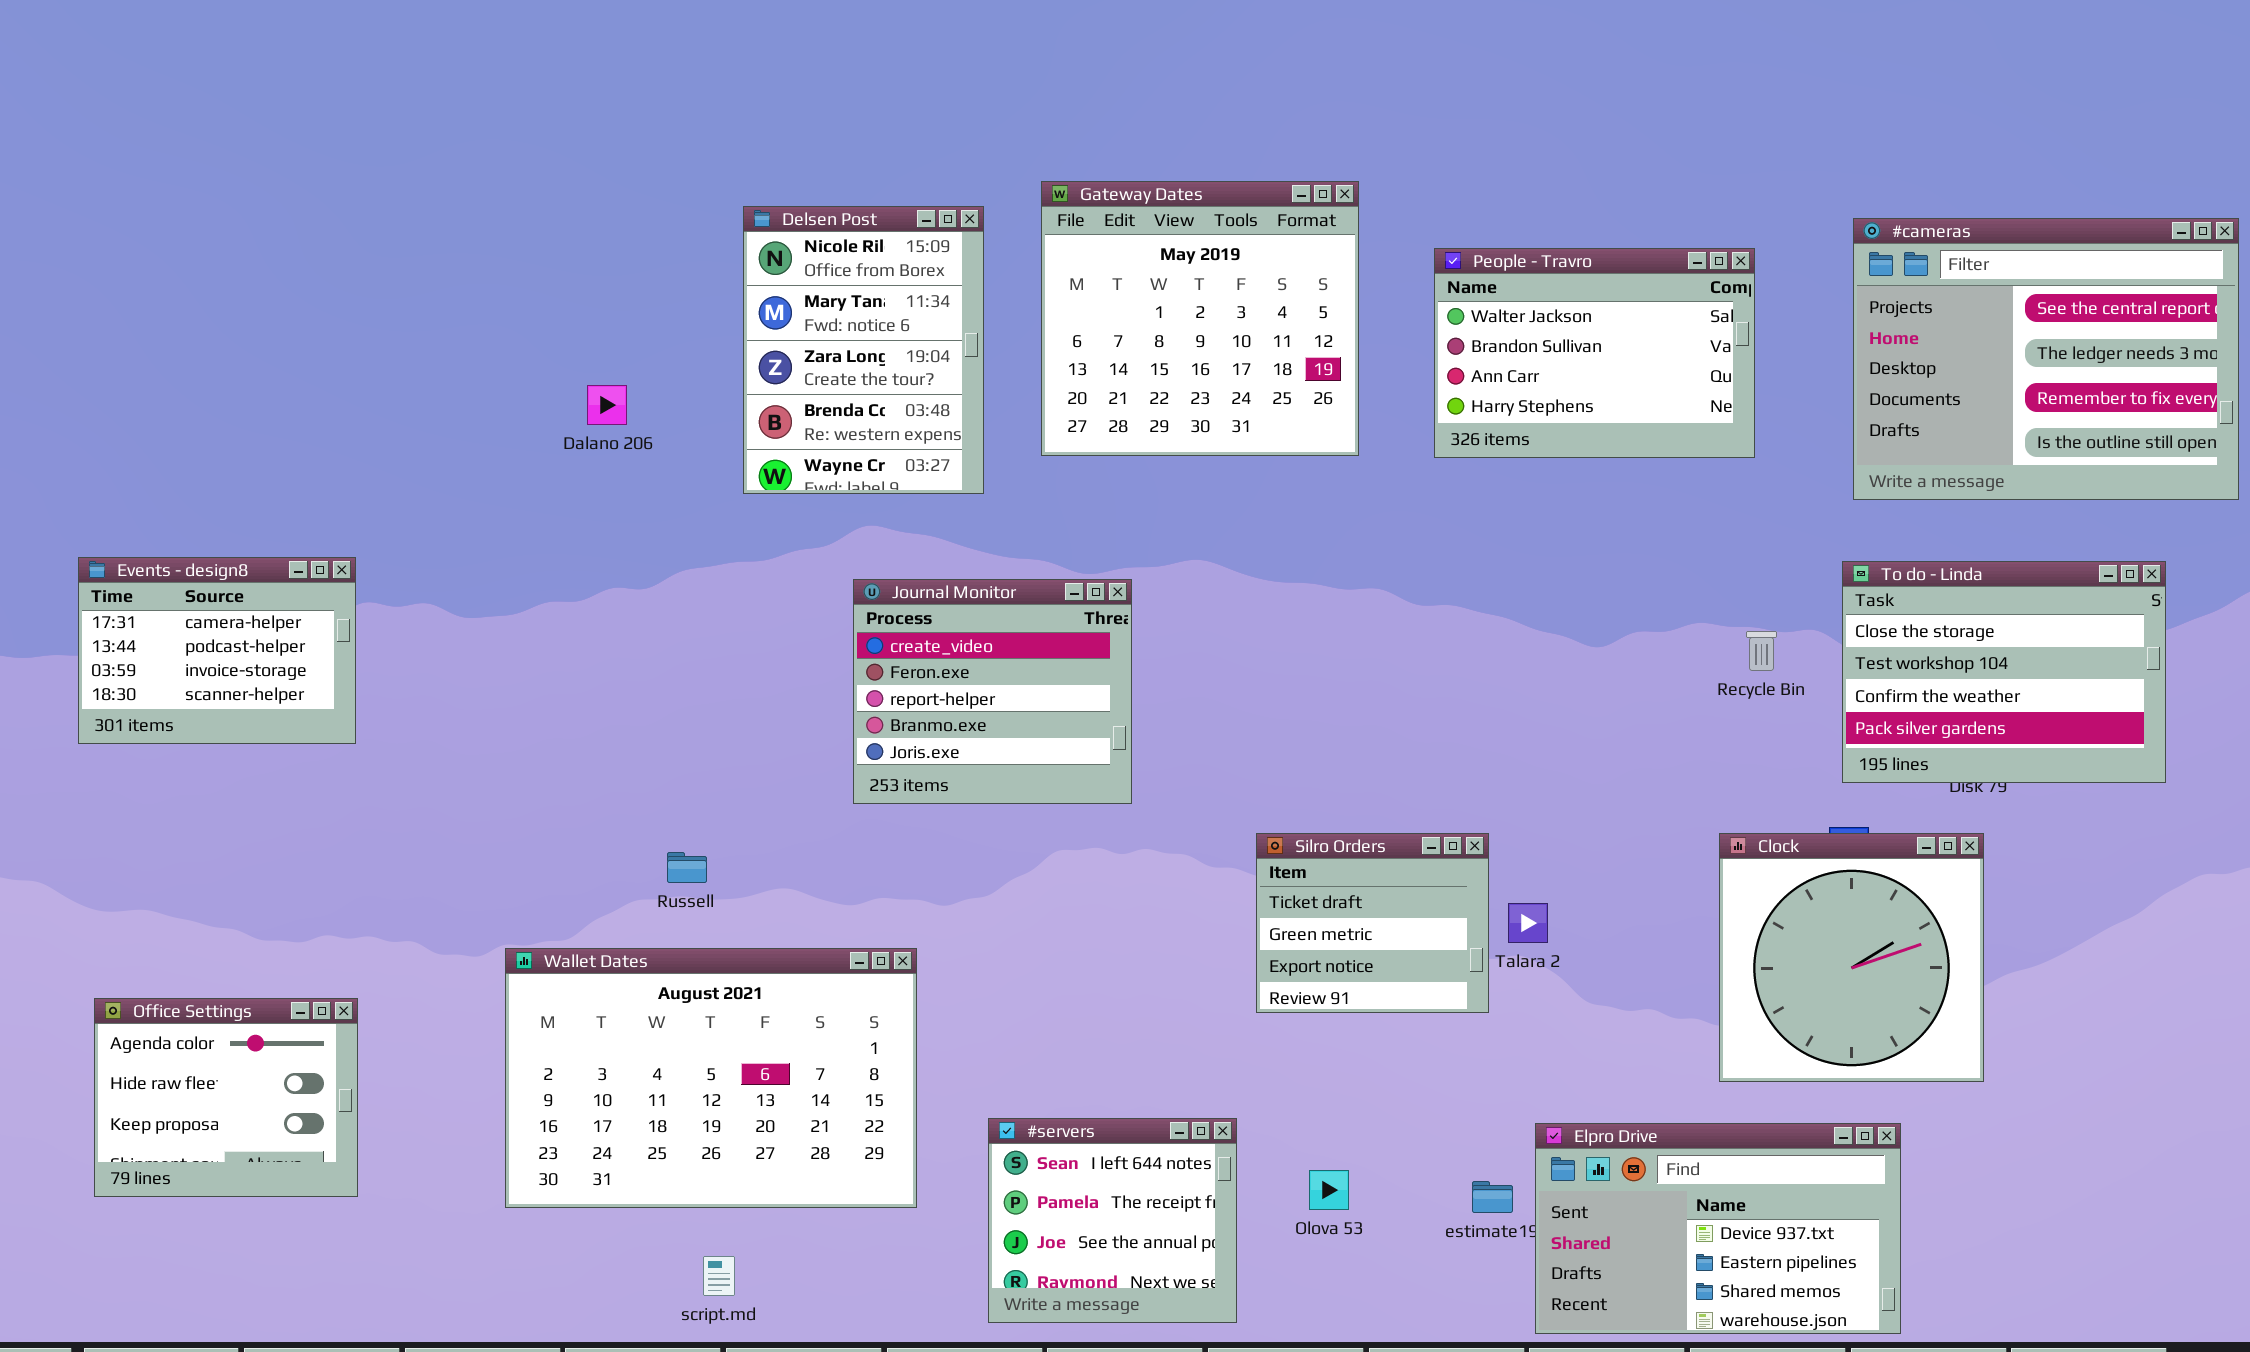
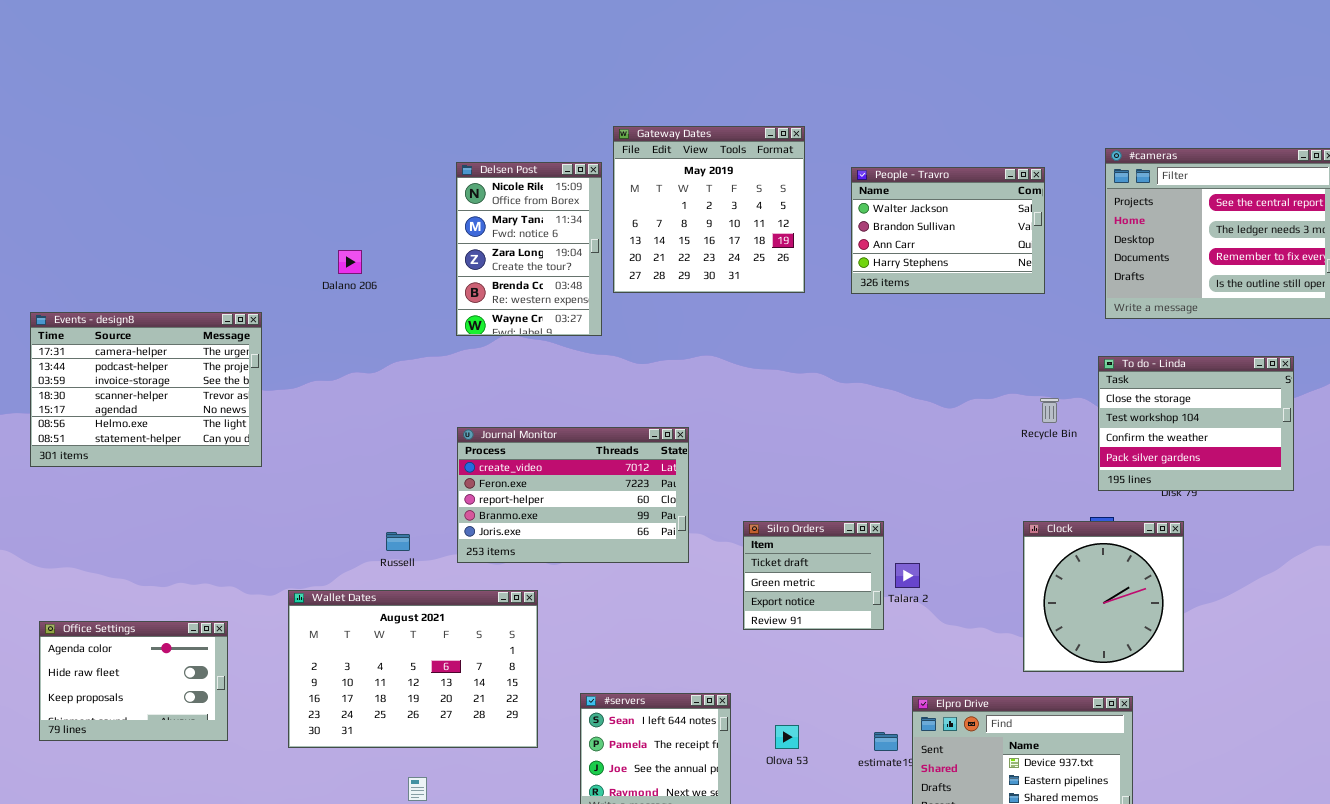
Delsen Post: [743,206,984,494] -> [456,162,602,336], moved
Events - design8: [78,557,356,744] -> [30,312,262,467], resized
Journal Monitor: [853,579,1132,804] -> [457,427,689,563], moved, resized
Office Settings: [94,998,358,1197] -> [39,621,228,741], resized

